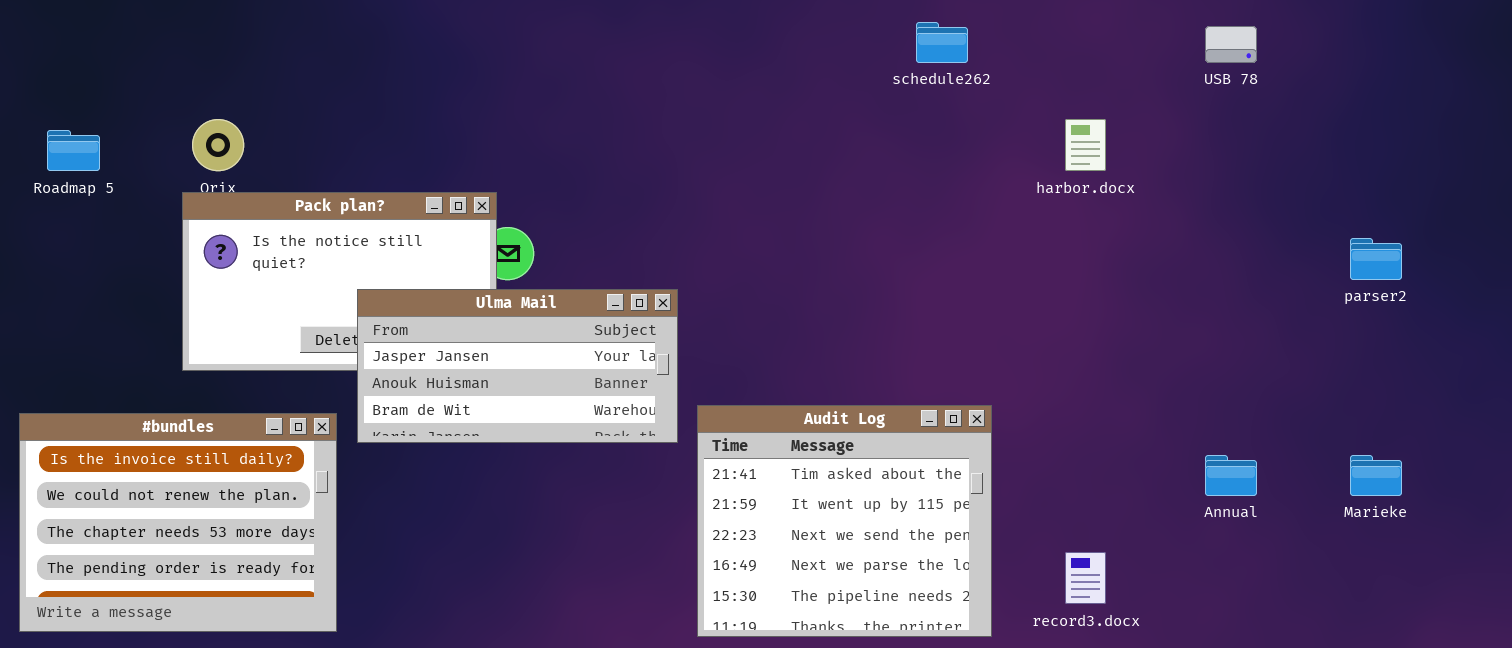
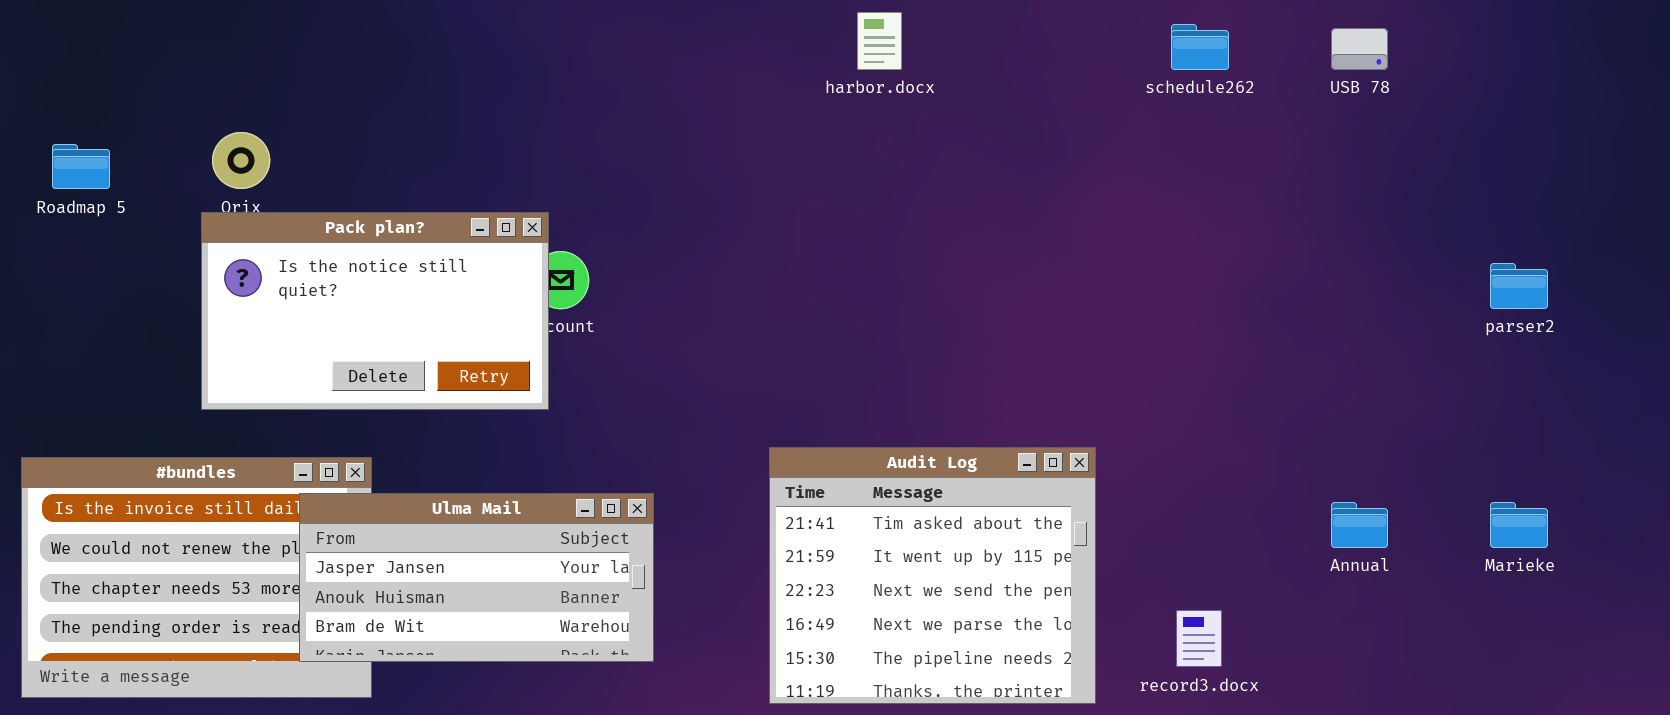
schedule262: [916,22,968,63] -> [1171,24,1229,70], moved
harbor.docx: [1065,119,1106,171] -> [857,12,902,70], moved
Ulma Mail: [357,289,678,443] -> [299,493,654,662], moved

